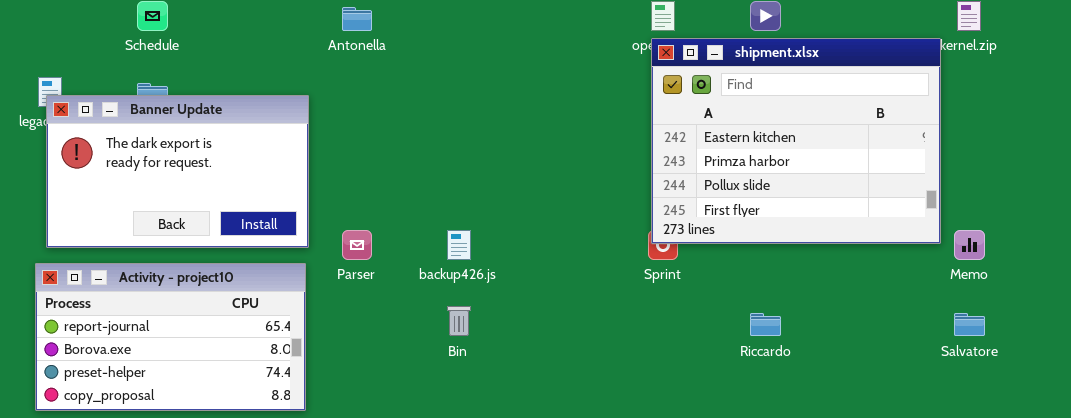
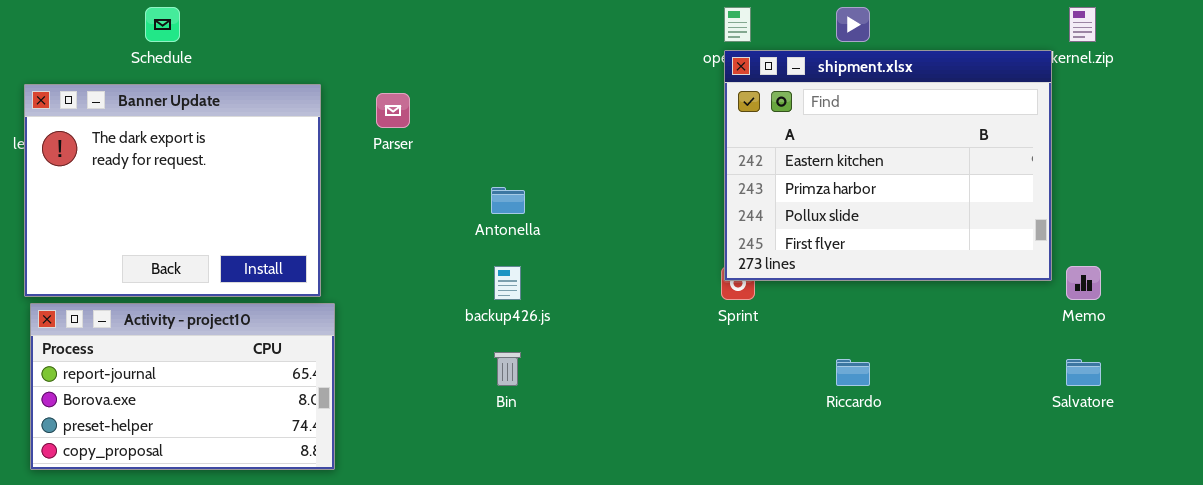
Antonella: [342,7,372,31] -> [491,187,525,214], moved
Banner Update: [46,95,309,248] -> [24,84,321,297], moved, resized
Parser: [342,230,372,260] -> [376,93,410,128], moved

